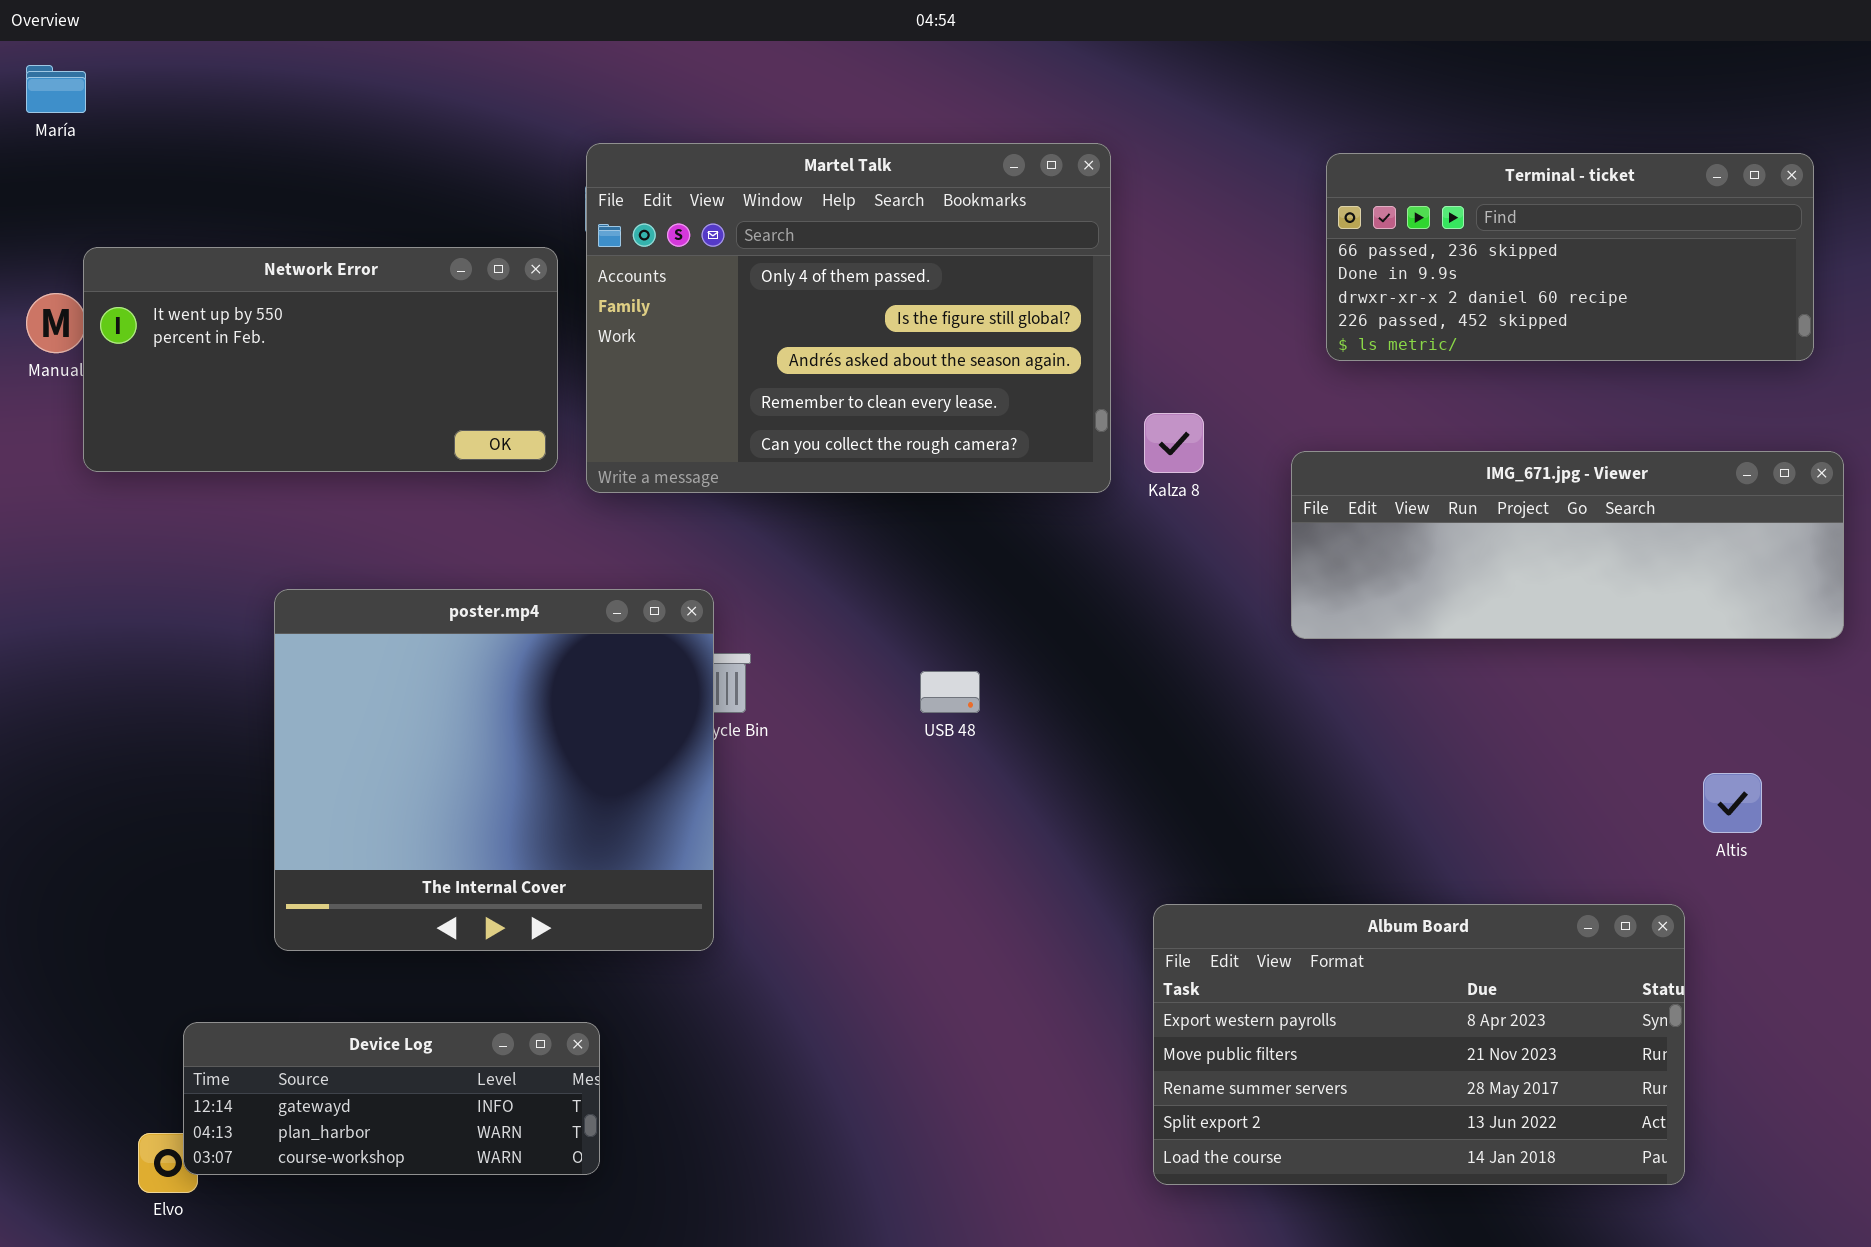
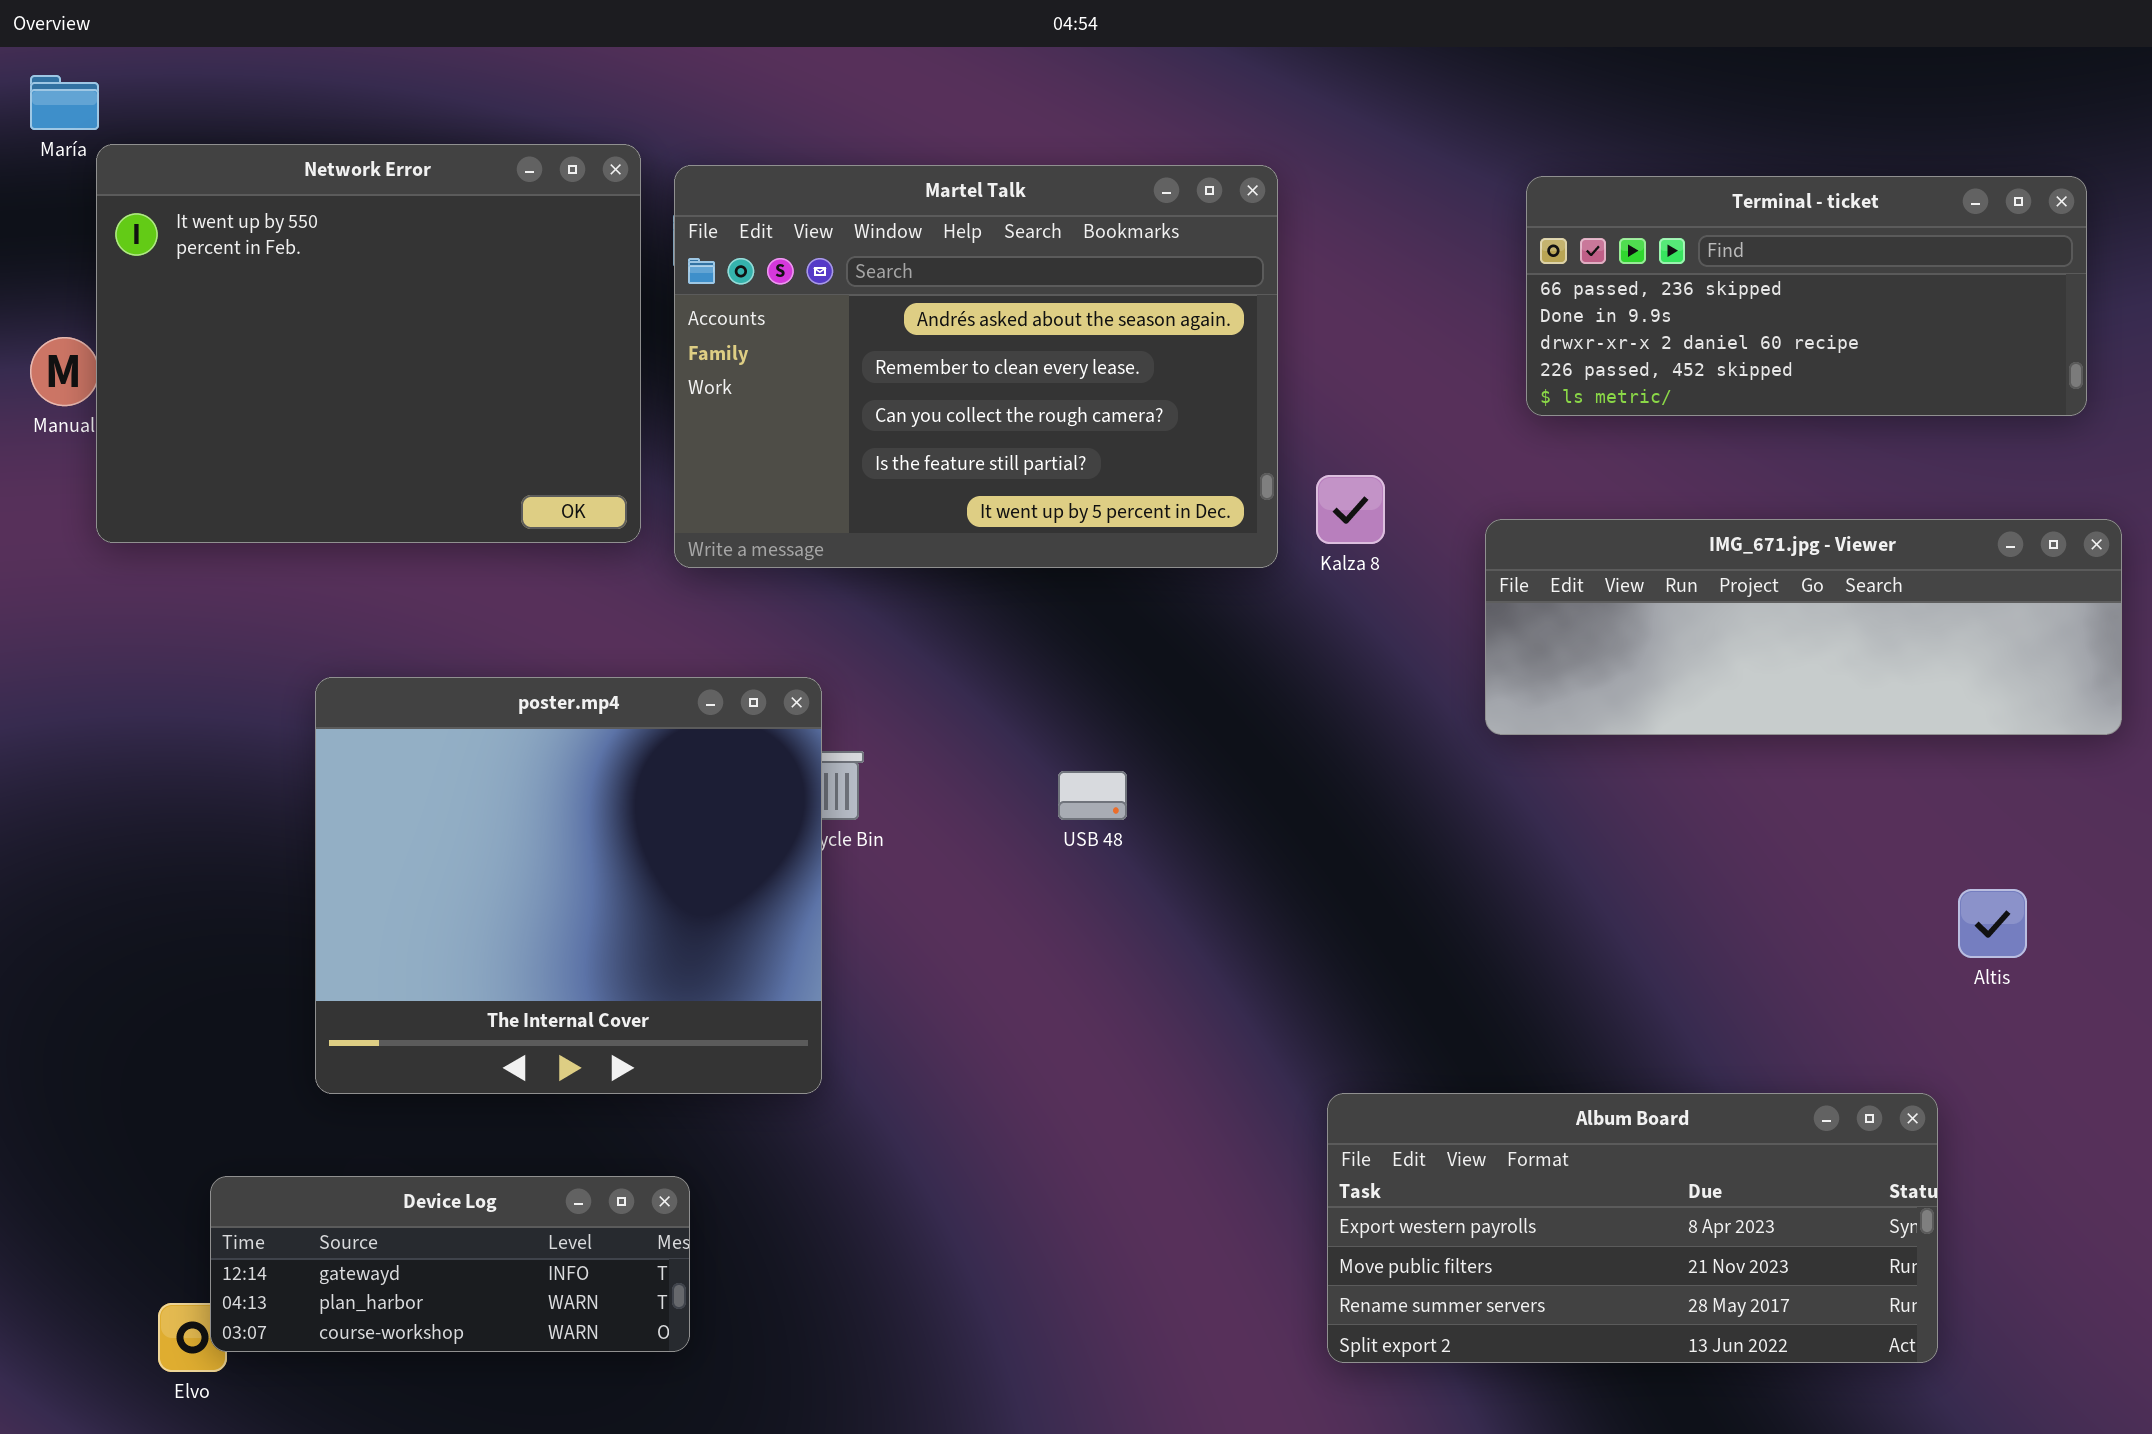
Martel Talk: [586,143,1111,493] -> [674,165,1278,568], scrolled down 2 rows
Network Error: [83,247,558,472] -> [96,144,641,543], resized
Album Board: [1153,904,1685,1185] -> [1327,1093,1938,1363], resized

